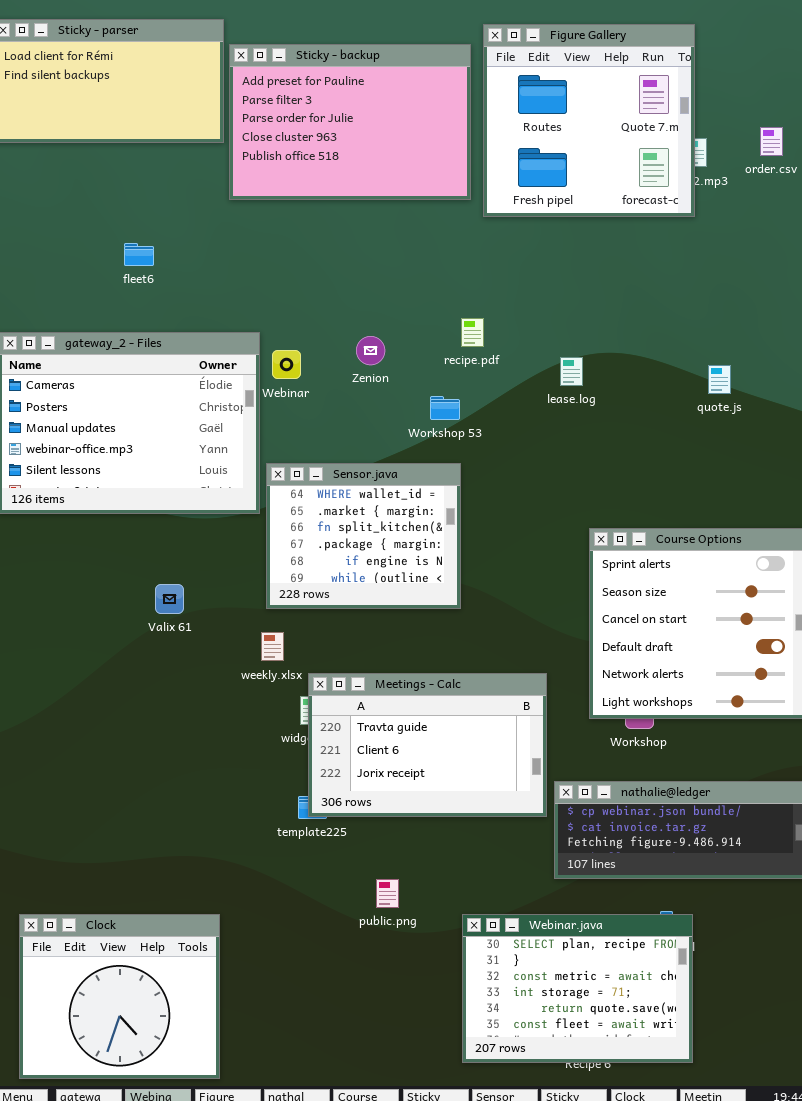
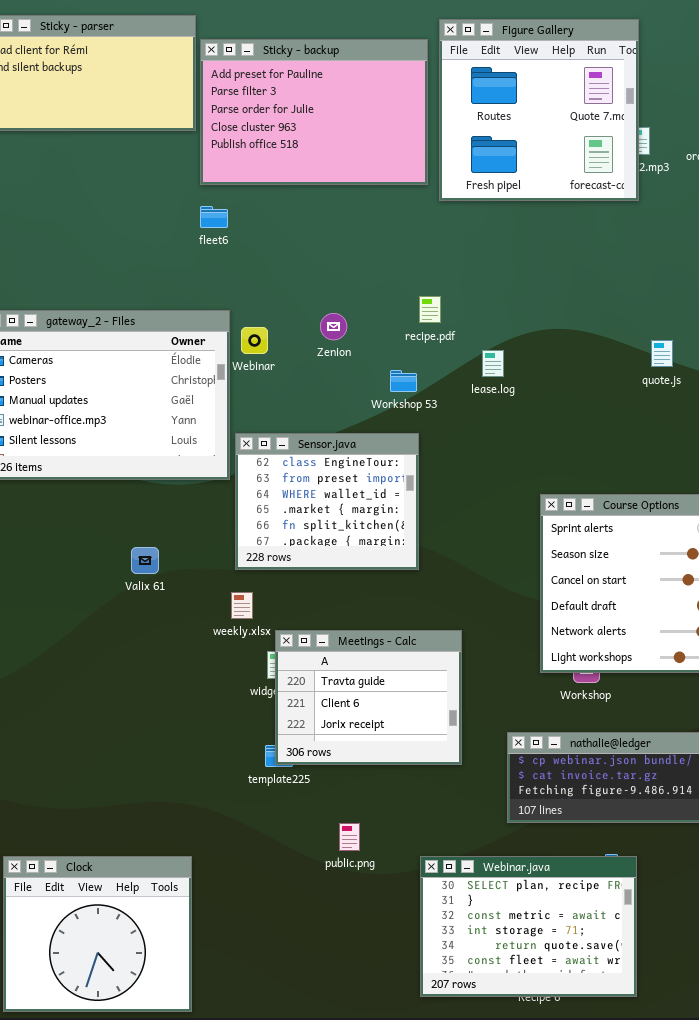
fleet6: [124,243,154,266] -> [200,206,228,228], moved
lease.log: [560,357,583,386] -> [482,350,504,377], moved
Sensor.java: [266,463,461,609] -> [235,433,419,570], scrolled up 2 rows
Meetings - Calc: [308,673,547,817] -> [275,630,462,765], resized

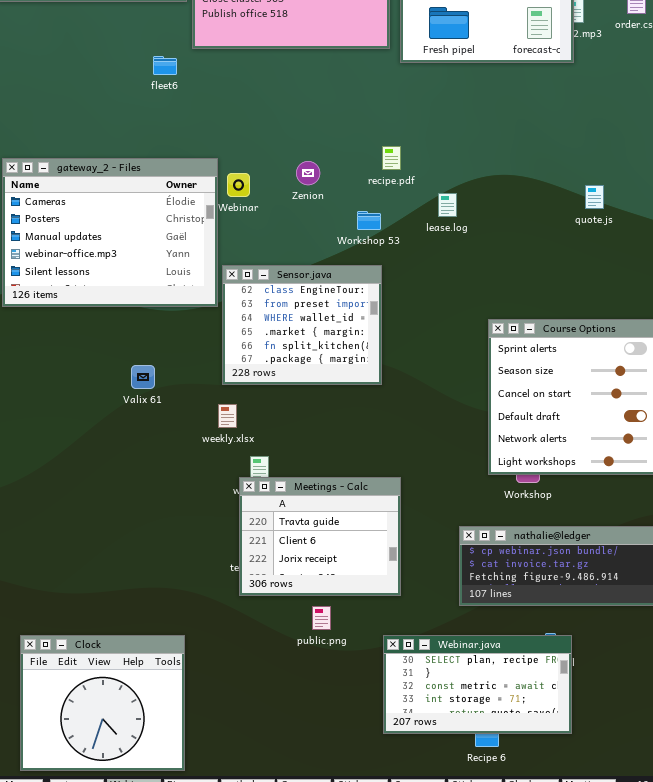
fleet6: [200,206,228,228] -> [153,56,177,75], moved
Meetings - Calc: [275,630,462,765] -> [239,477,401,596], moved
Webinar.java: [420,856,637,997] -> [383,635,572,734], resized

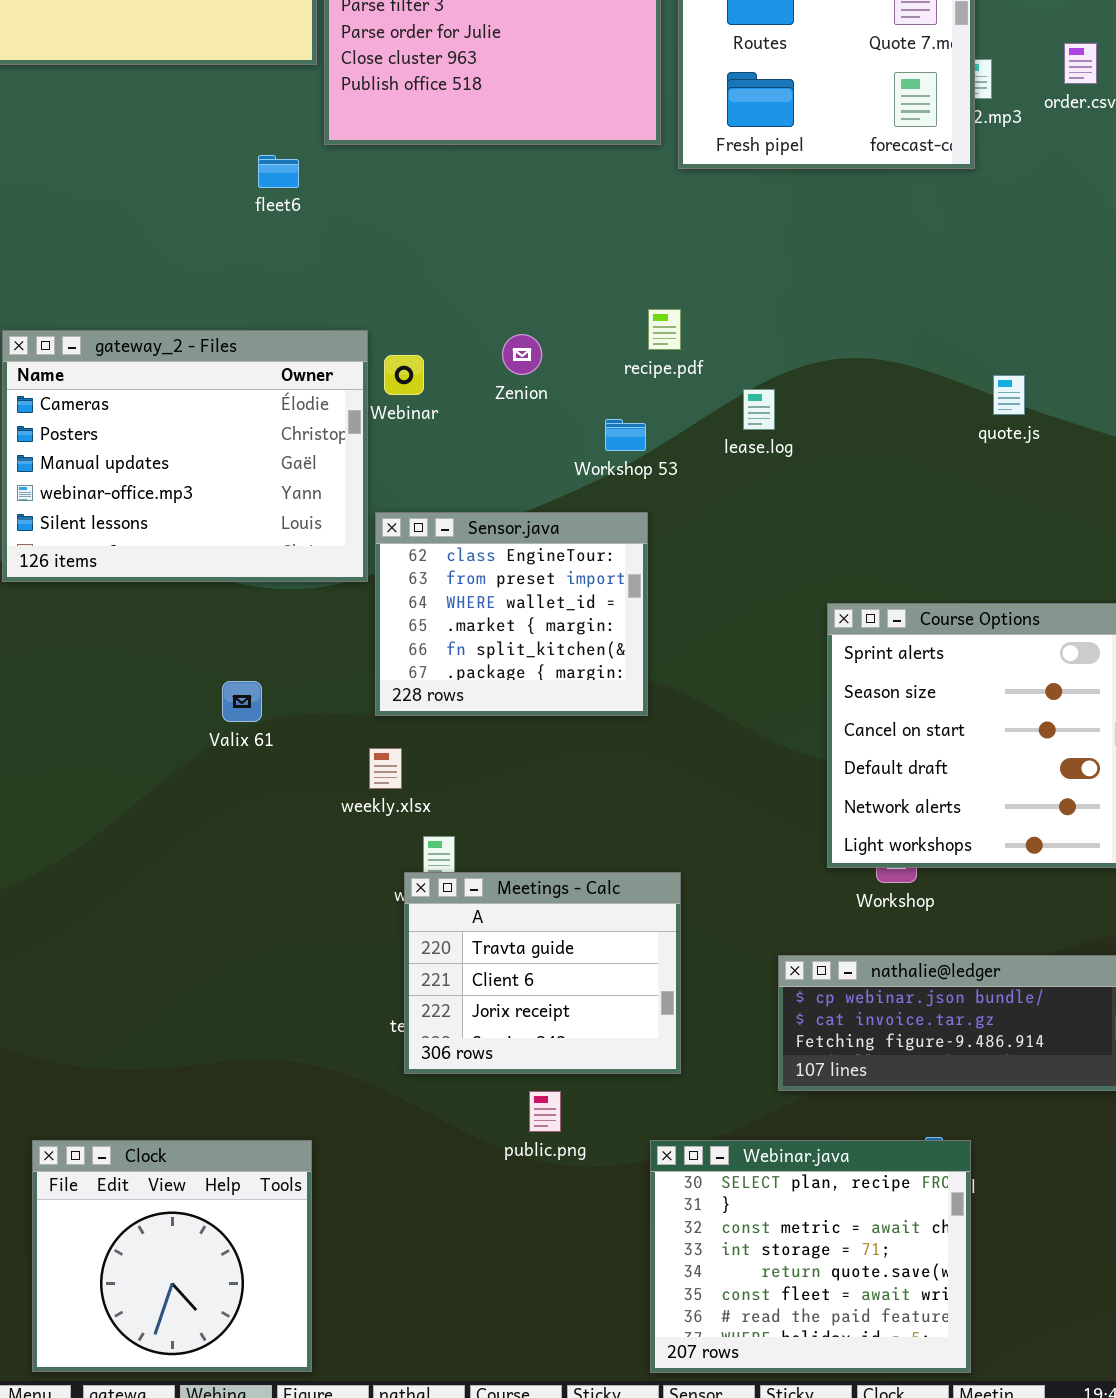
Webinar.java: [383,635,572,734] -> [650,1140,971,1373], resized

